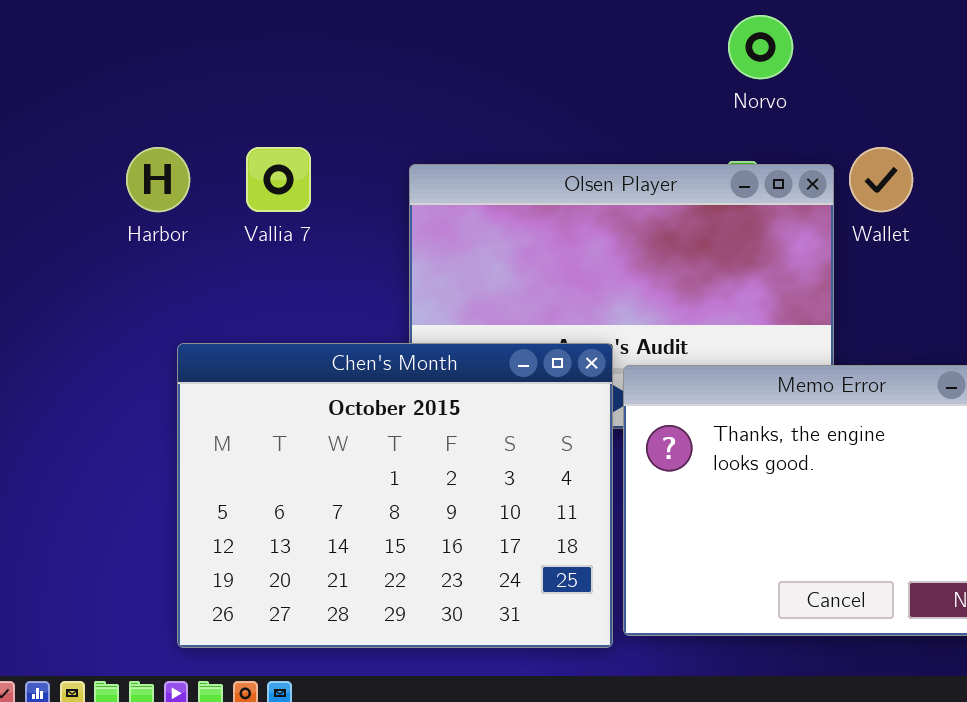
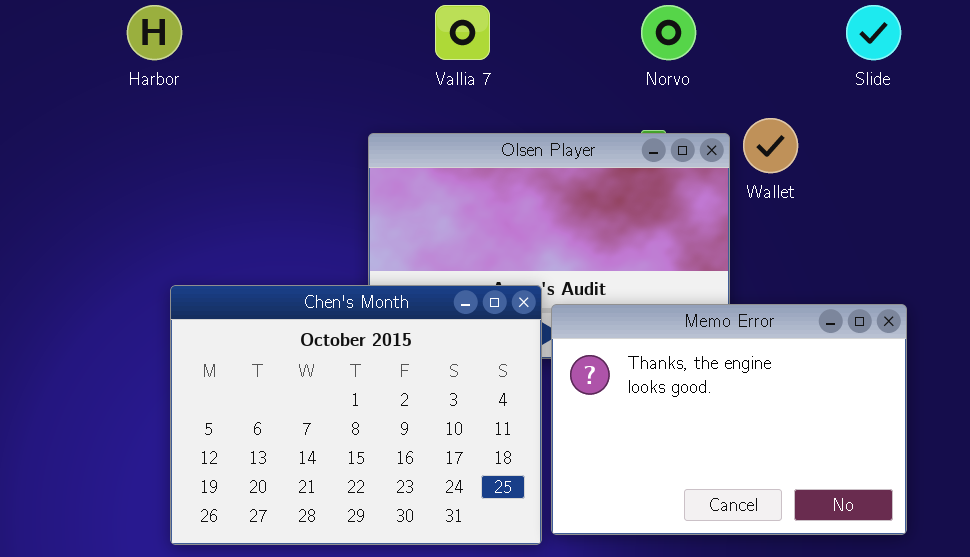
Harbor: [126,147,190,212] -> [127,5,182,60], moved
Vallia 7: [246,147,311,212] -> [435,5,490,60], moved

